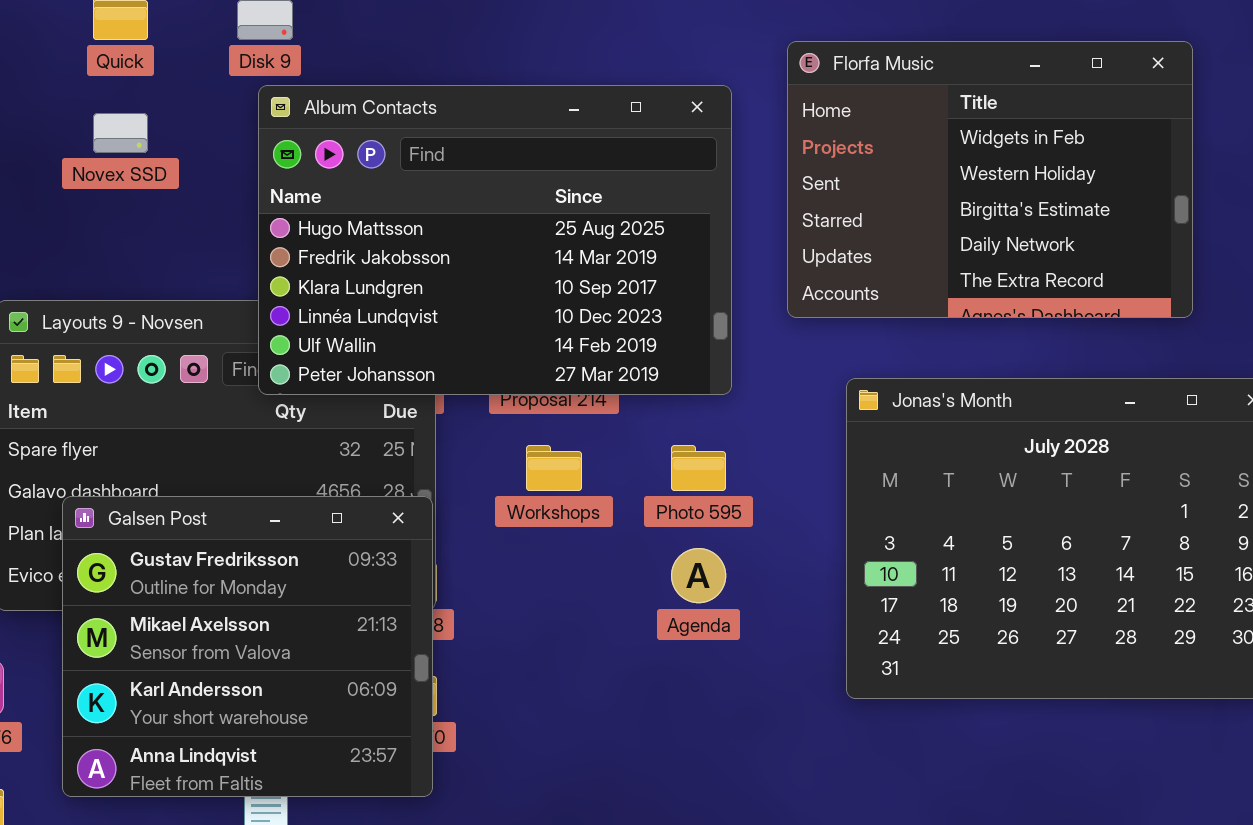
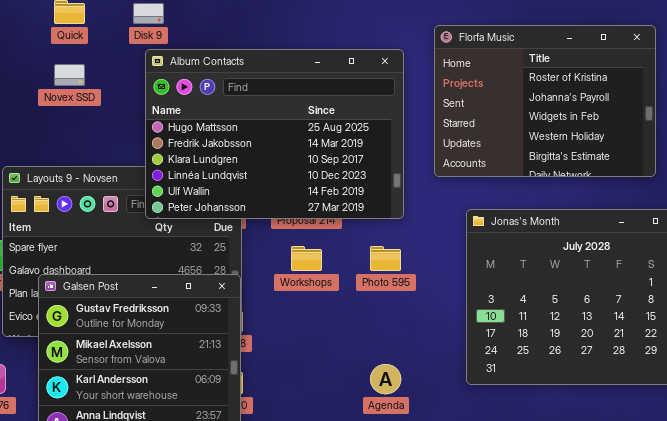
Florfa Music: [787,41,1193,318] -> [434,25,656,177], scrolled up 2 rows
Agenda: [671,548,726,603] -> [370,364,401,394], moved

